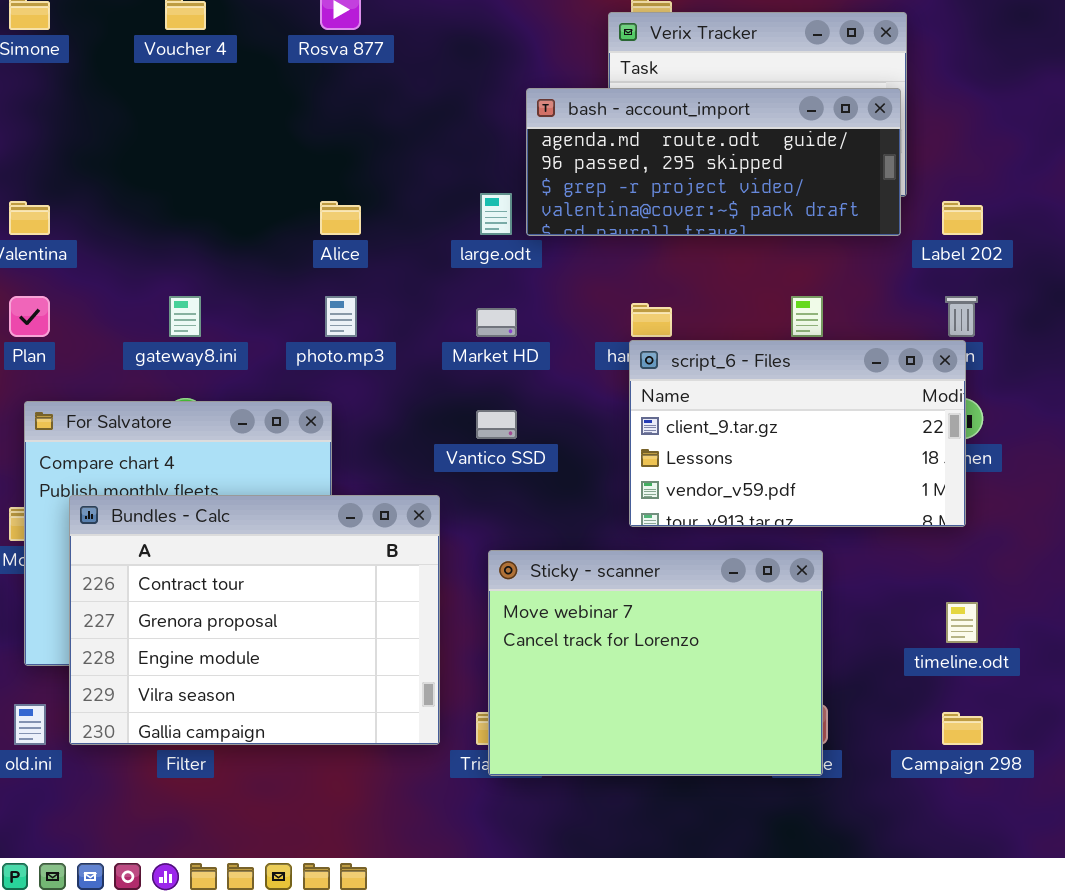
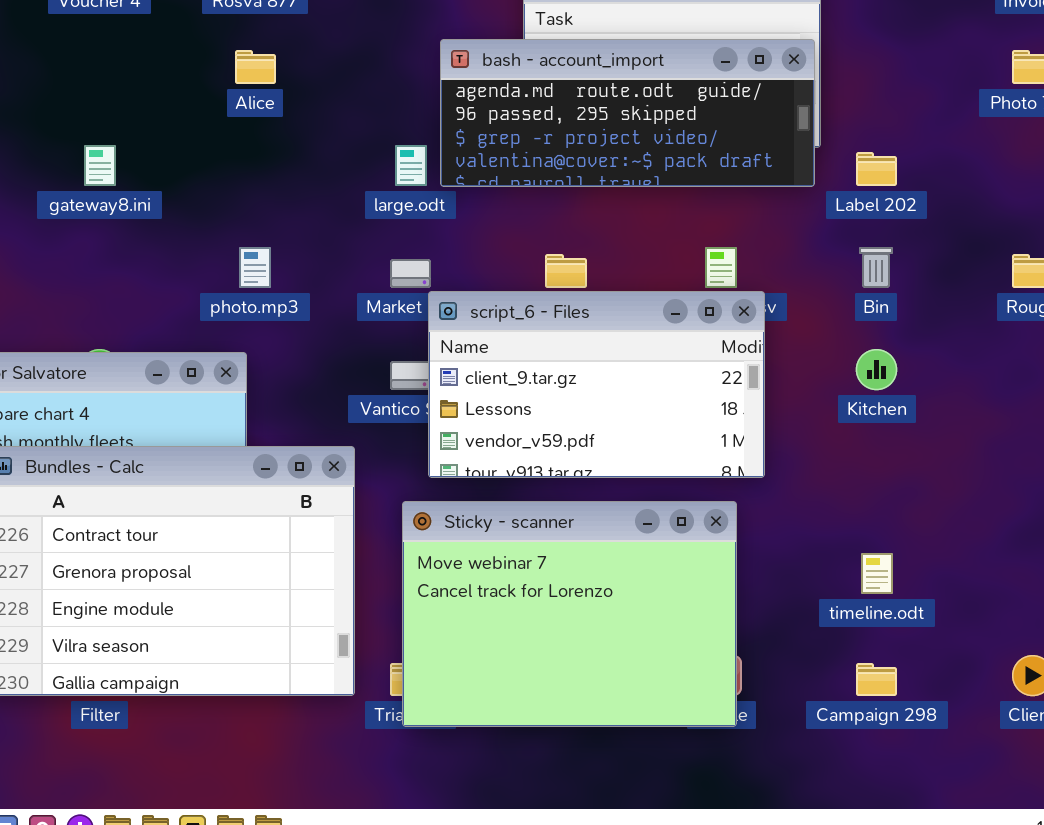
Alice: [320,201,361,235] -> [235,50,276,84], moved
gateway8.ini: [169,296,201,337] -> [84,145,116,186], moved
script_6 - Files: [629,340,966,527] -> [428,291,765,478], moved

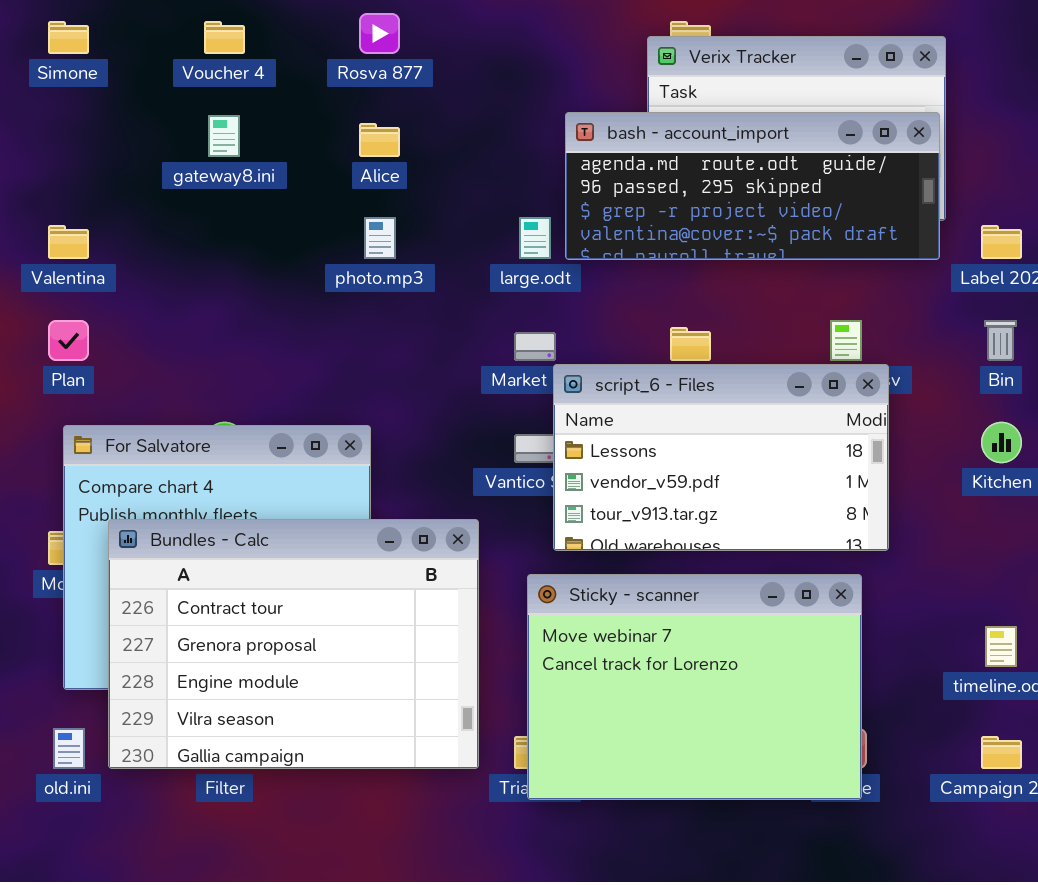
gateway8.ini: [84,145,116,186] -> [208,115,240,157], moved
photo.mp3: [239,247,271,288] -> [364,217,396,259], moved
script_6 - Files: [428,291,765,478] -> [553,364,889,551], scrolled down 1 row

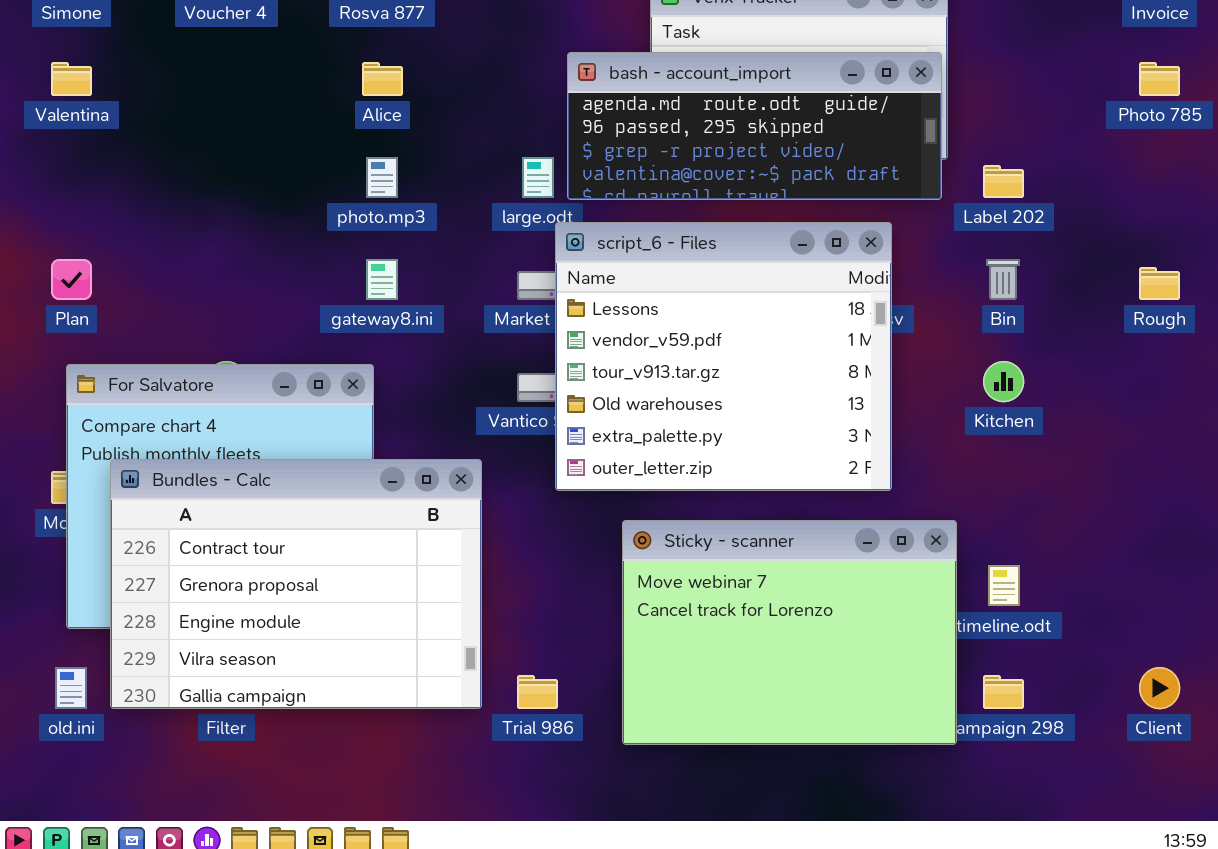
gateway8.ini: [208,115,240,157] -> [366,259,398,300], moved
Valentina: [48,225,89,259] -> [51,62,92,96], moved
script_6 - Files: [553,364,889,551] -> [555,222,892,491], resized
Sticky - scanner: [527,574,862,800] -> [622,520,957,745], moved

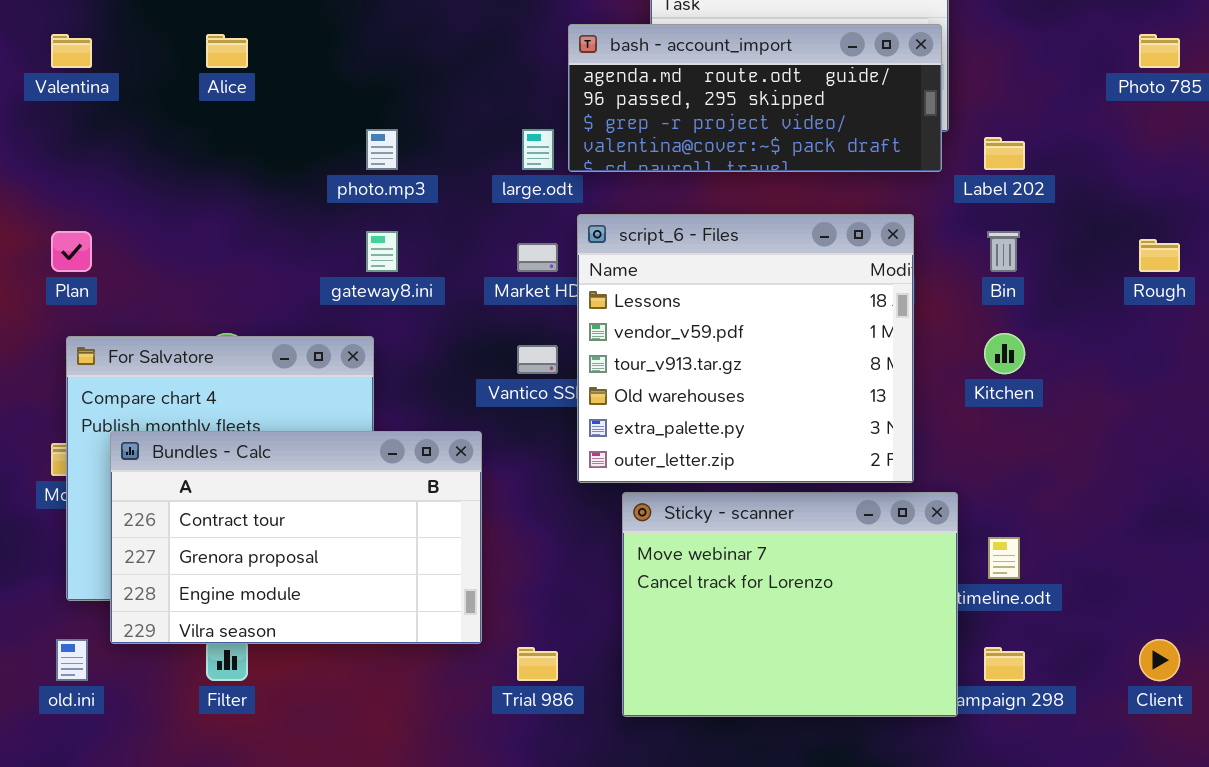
Alice: [362,62,403,96] -> [206,34,248,68], moved
script_6 - Files: [555,222,892,491] -> [577,214,914,483], moved
Bundles - Calc: [110,459,482,709] -> [110,431,482,644], resized

